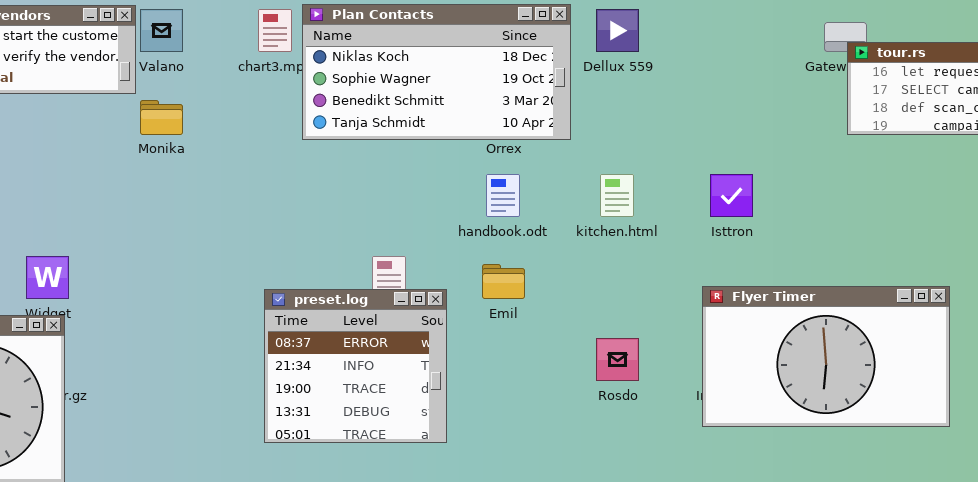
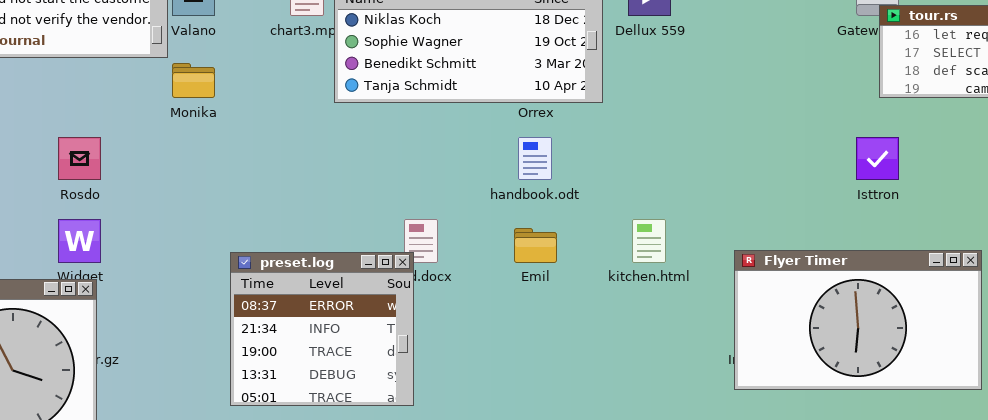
kitchen.html: [600,174,634,217] -> [632,219,666,263], moved
Isttron: [710,174,753,217] -> [856,137,899,180], moved
preset.log: [264,289,447,443] -> [230,252,414,406], moved
Rosdo: [596,338,639,381] -> [58,137,101,180], moved

